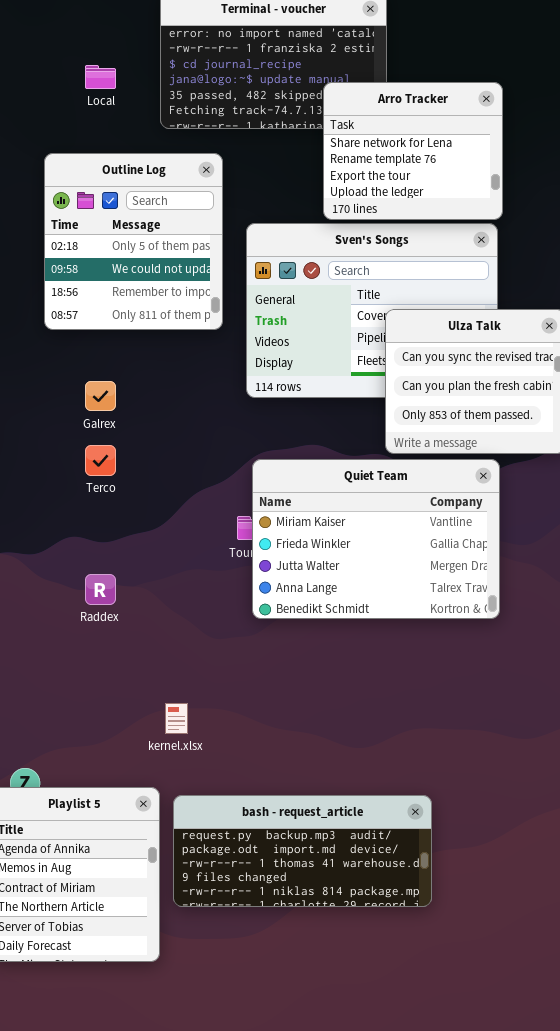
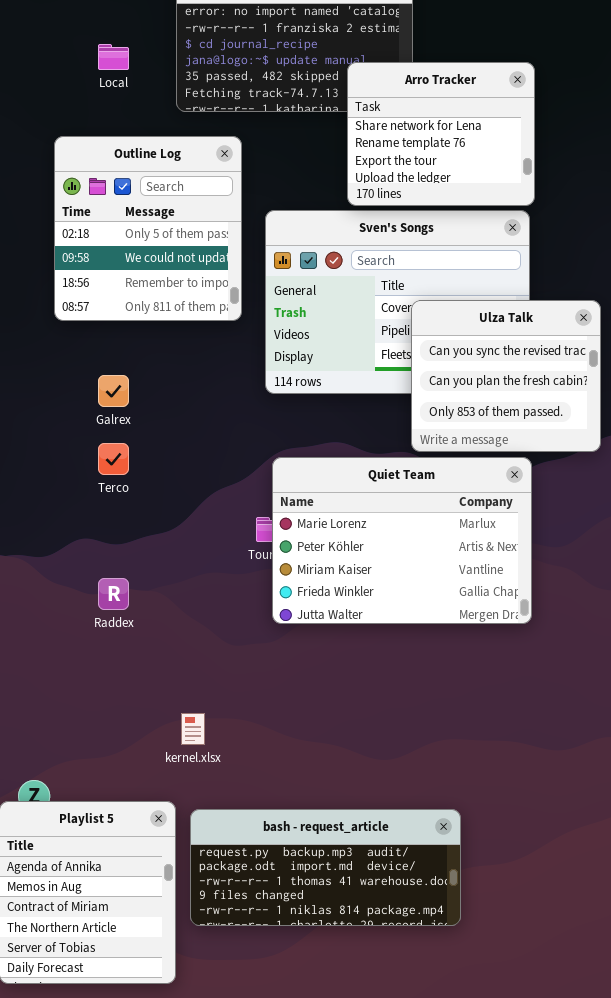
Quiet Team: [252,459,500,619] -> [272,457,532,624], scrolled up 2 rows

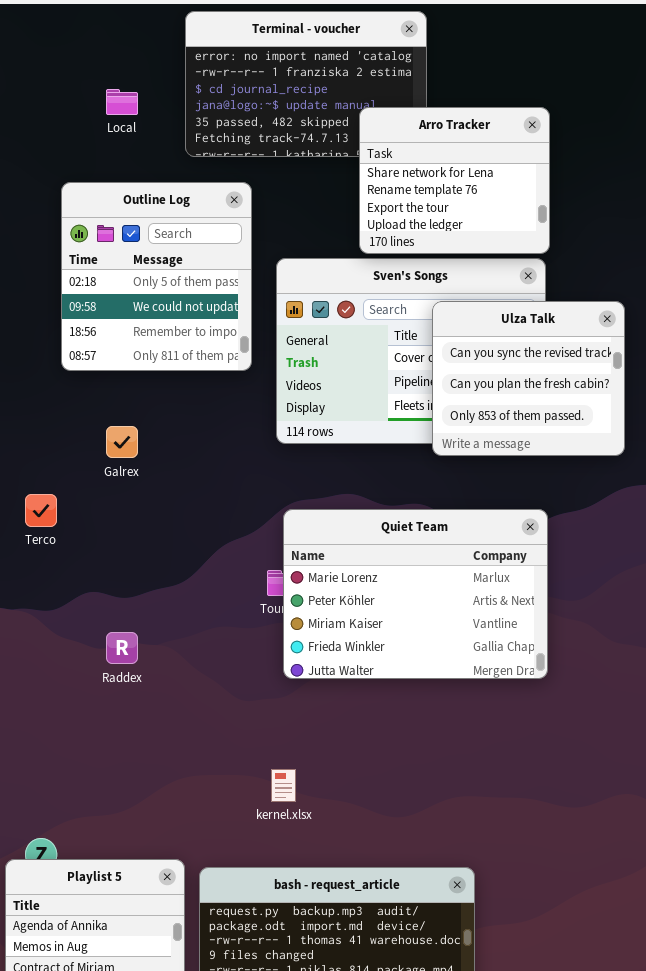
Ulza Talk: [411,300,601,452] -> [432,301,625,456], moved
Terco: [98,443,129,475] -> [25,494,57,527], moved
kernel.xlsx: [181,713,205,745] -> [271,769,296,802], moved

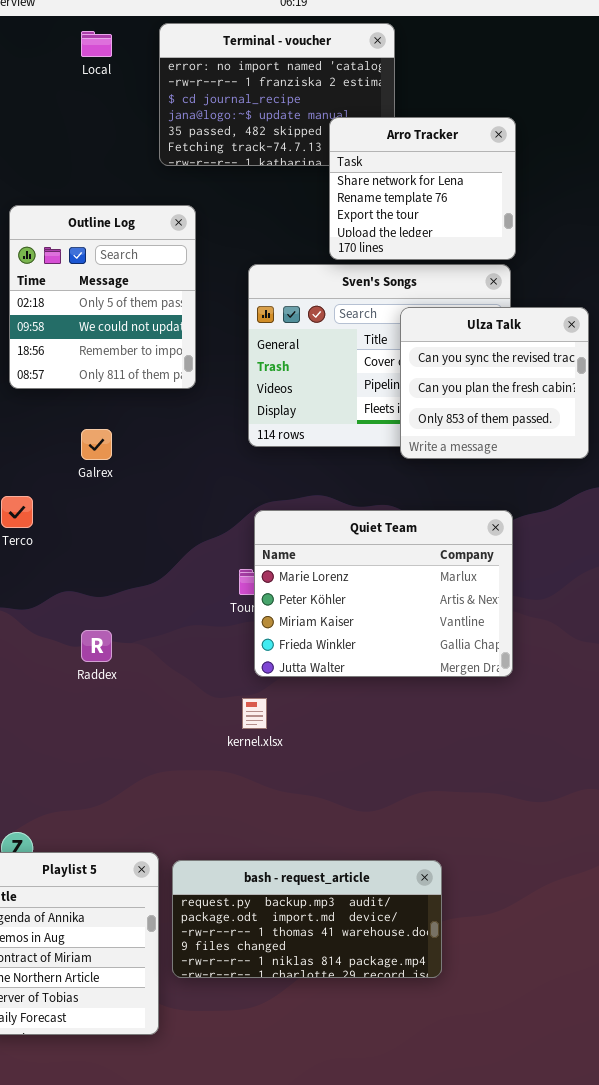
Local: [106,89,138,115] -> [81,31,112,57], moved
Outline Log: [61,182,252,371] -> [9,205,196,389], moved
kernel.xlsx: [271,769,296,802] -> [242,698,267,729], moved

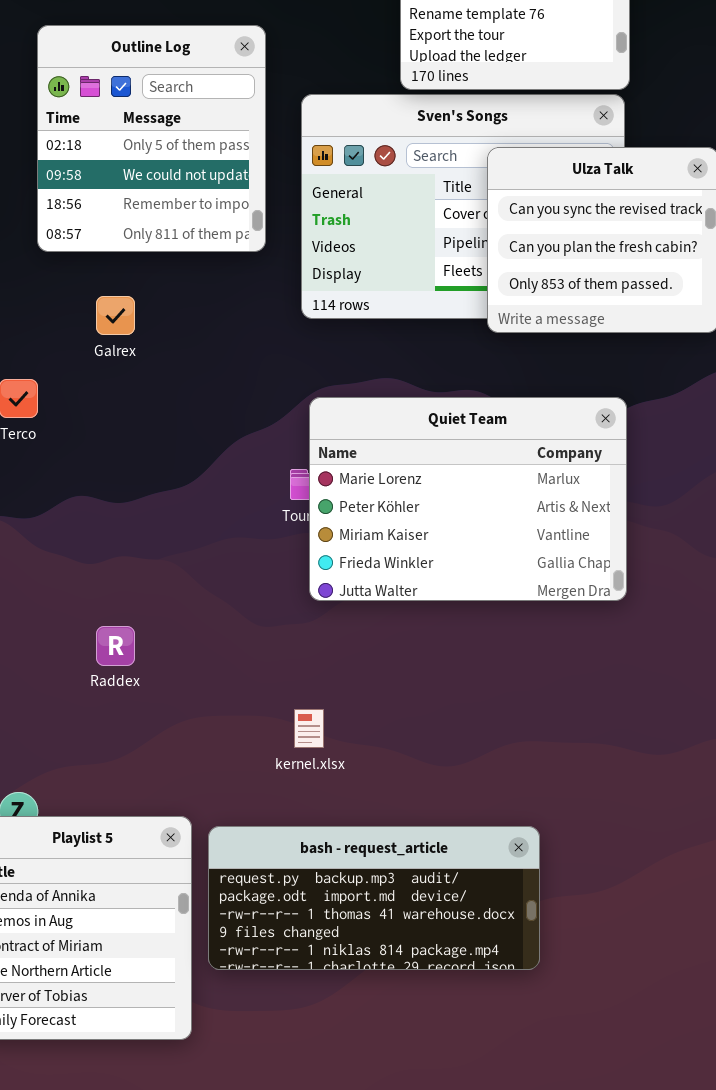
Outline Log: [9,205,196,389] -> [37,25,266,252], moved
Raddex: [81,630,112,662] -> [96,626,135,666], moved
kernel.xlsx: [242,698,267,729] -> [294,709,324,748], moved

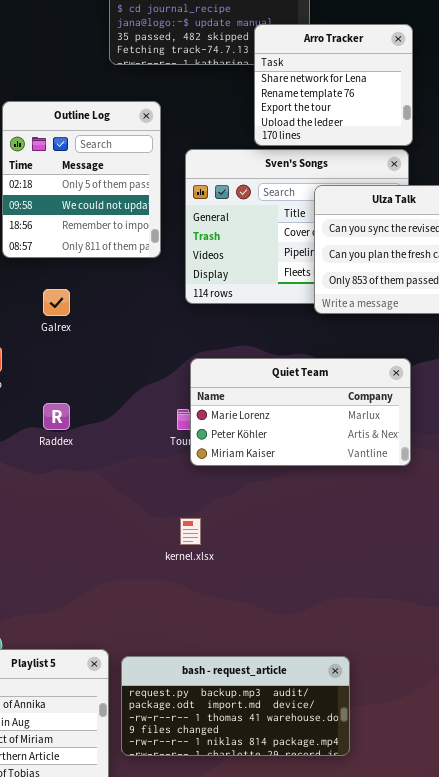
Quiet Team: [309,397,627,601] -> [190,358,411,466], resized
Raddex: [96,626,135,666] -> [43,403,70,430], moved
kernel.xlsx: [294,709,324,748] -> [180,518,201,545], moved

